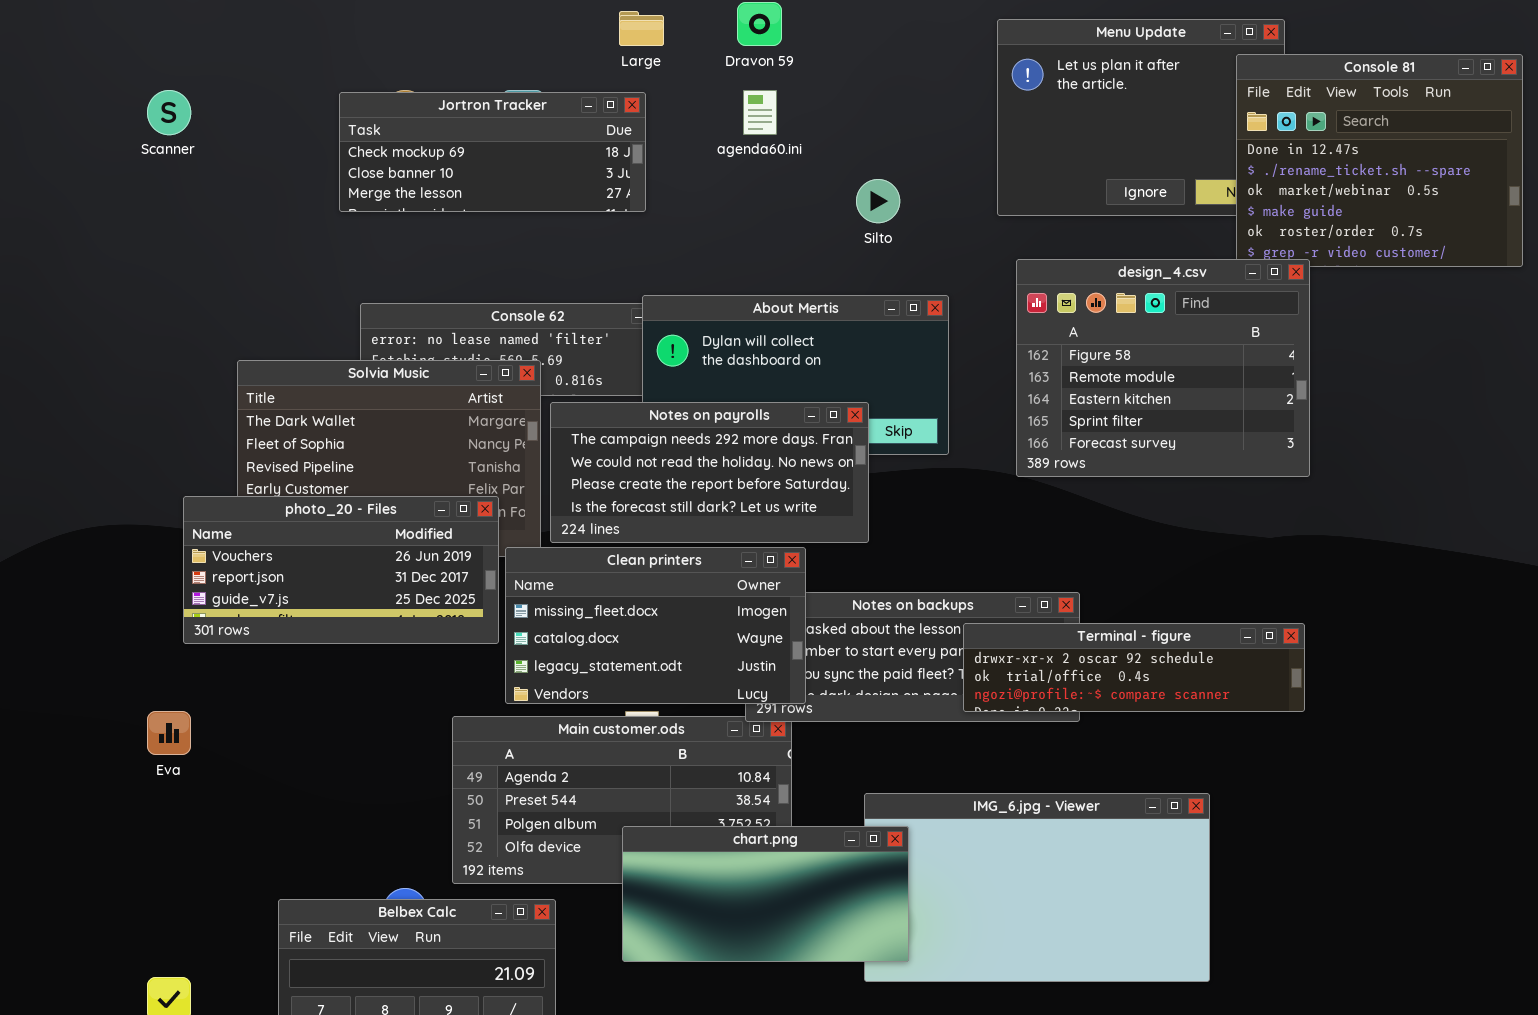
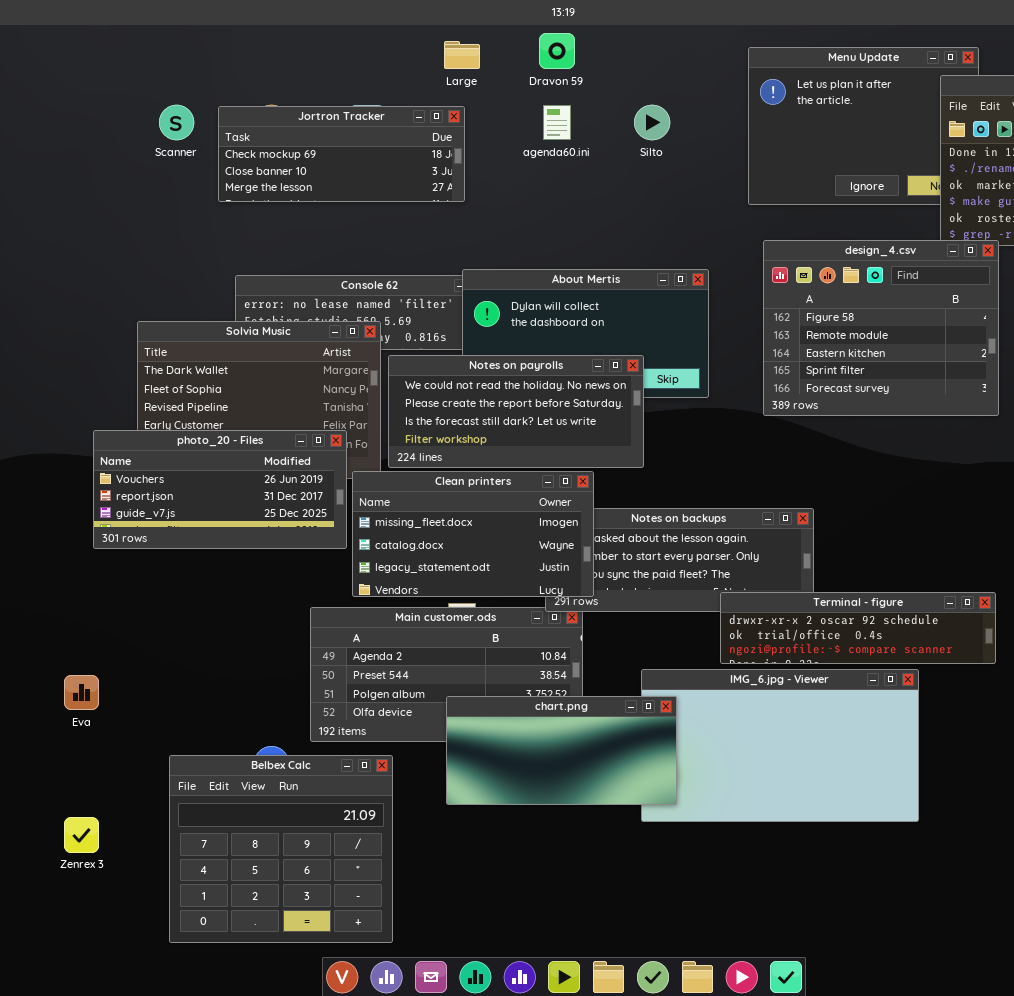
Scanner: [147,90,191,135] -> [159,105,194,140], moved
Silto: [856,179,900,223] -> [634,105,670,140], moved
Notes on payrolls: [550,402,869,543] -> [388,355,644,468], scrolled down 1 row
Terminal - figure: [963,623,1305,712] -> [720,592,996,664], moved
Eva: [147,711,191,755] -> [64,675,99,710], moved

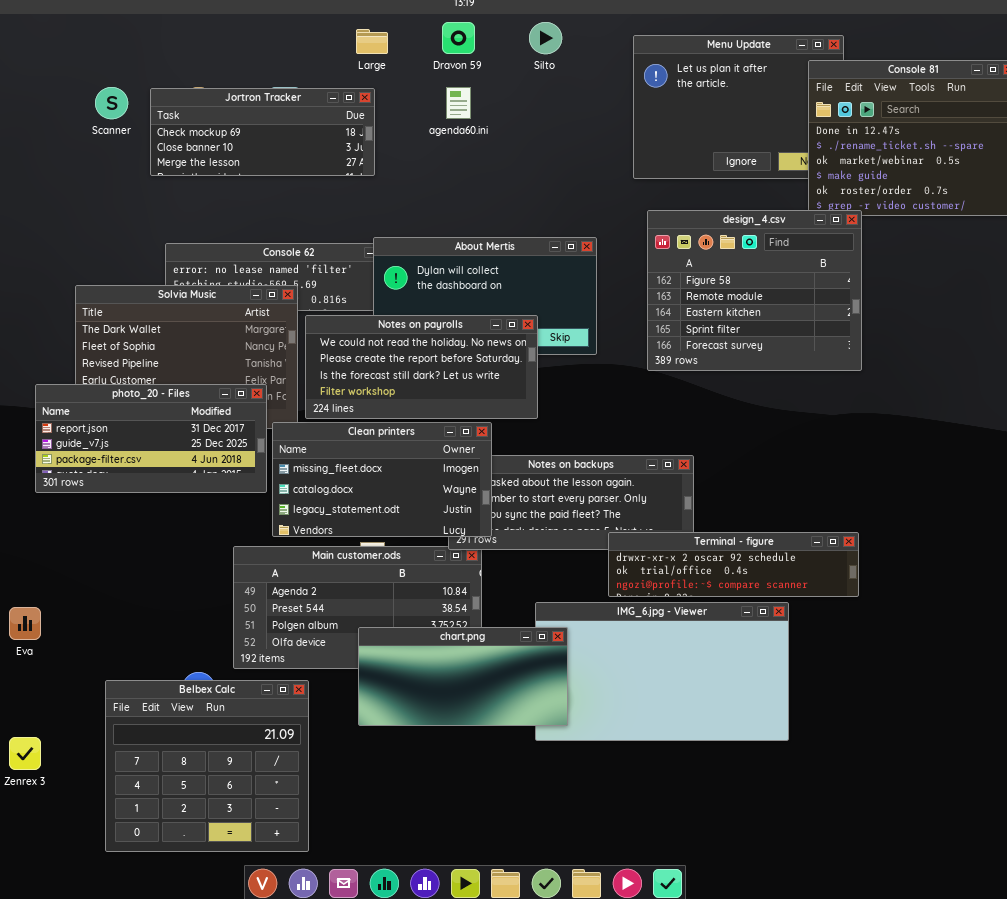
Silto: [634,105,670,140] -> [529,22,562,54], moved
photo_20 - Files: [93,430,347,549] -> [35,384,267,493], scrolled down 1 row

